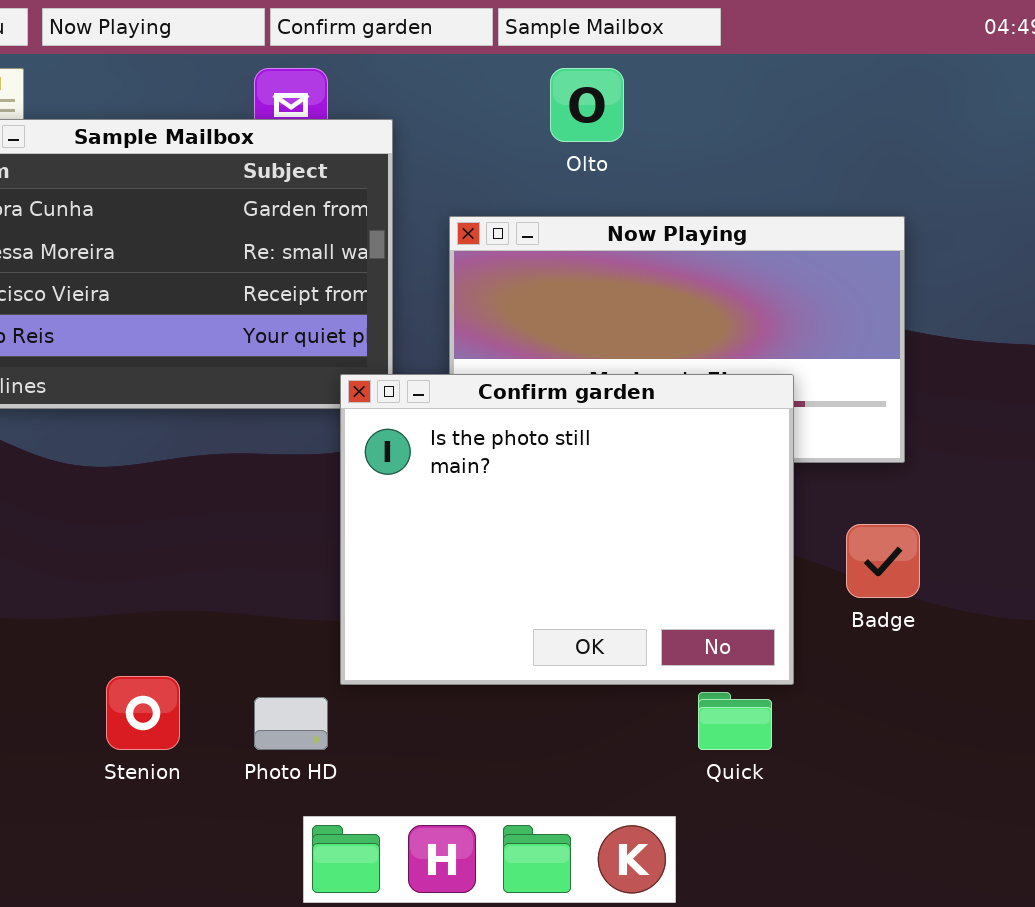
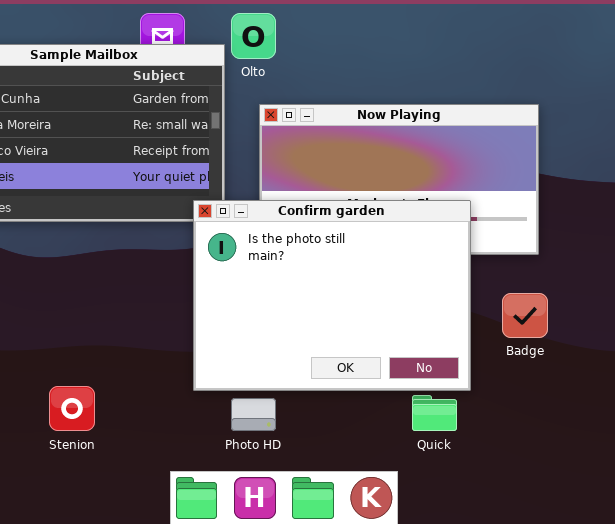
Olto: [550,68,624,142] -> [231,13,276,59], moved
Photo HD: [254,697,328,750] -> [231,398,276,431], moved

